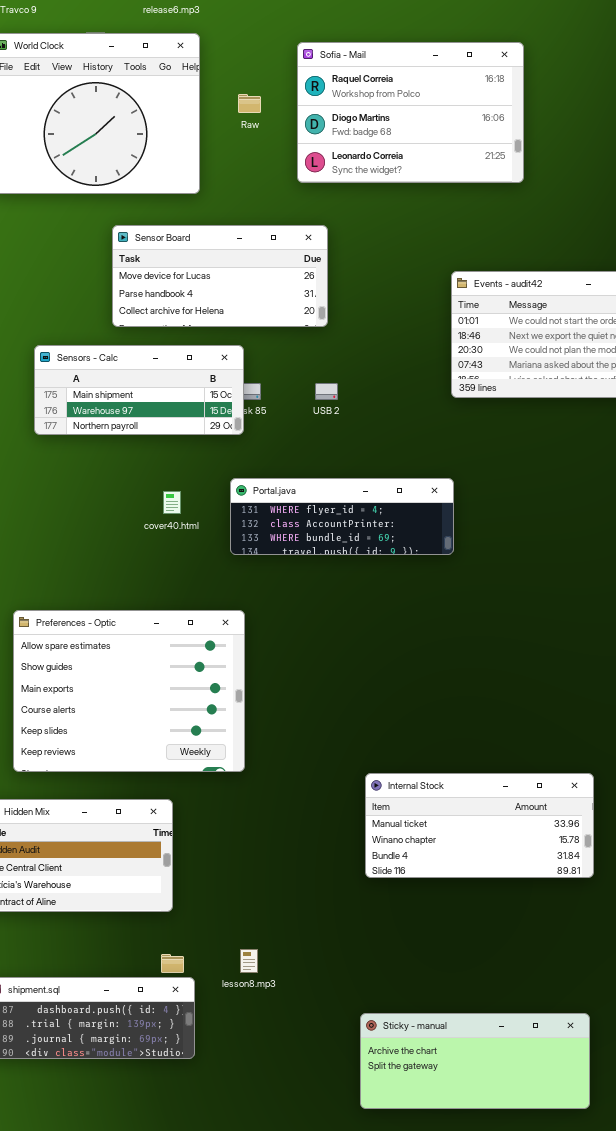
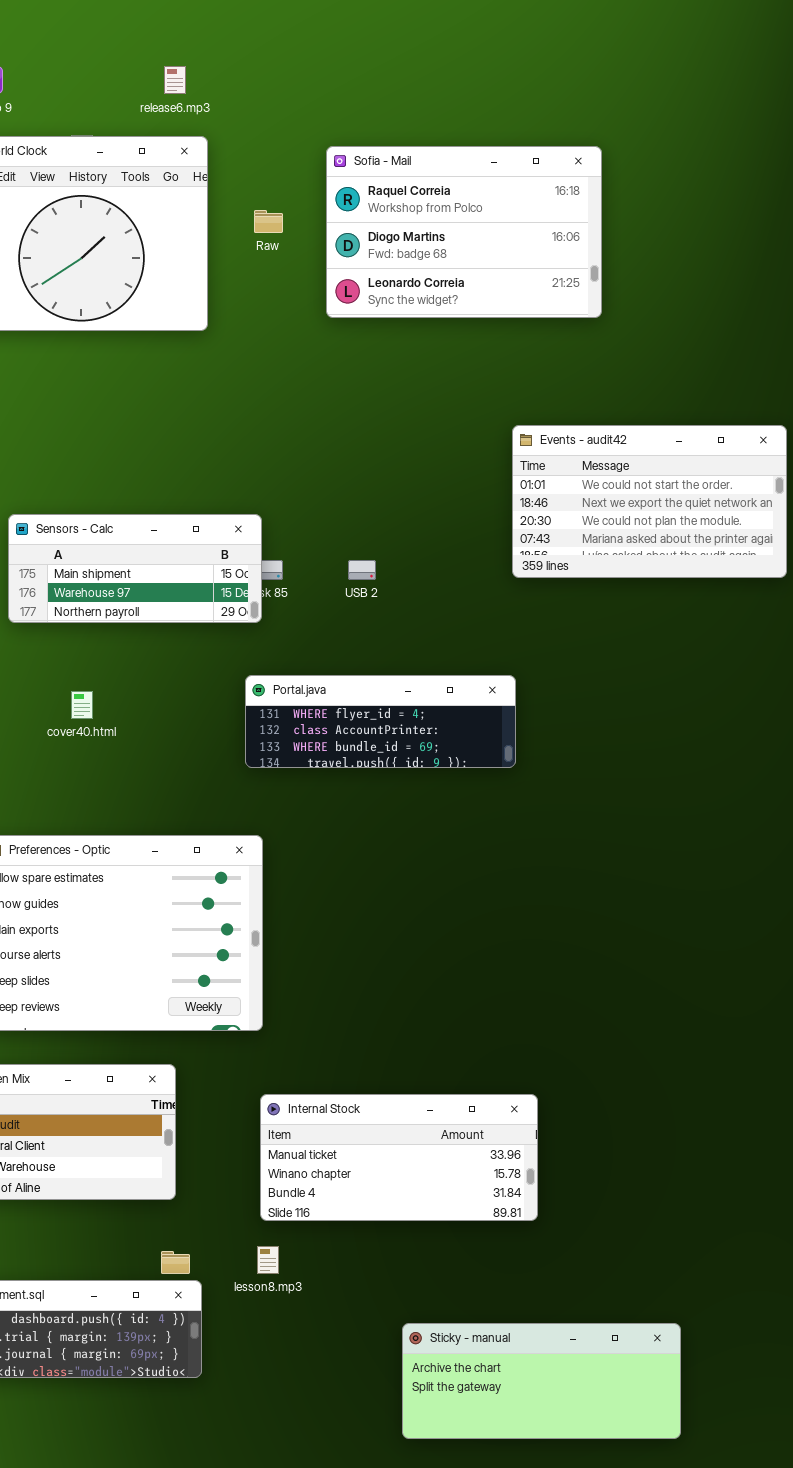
Sensor Board: [112,225,328,327] -> none, closed
cover40.html: [163,491,181,514] -> [71,691,93,719], moved
Internal Stock: [365,773,594,878] -> [260,1094,538,1221], moved

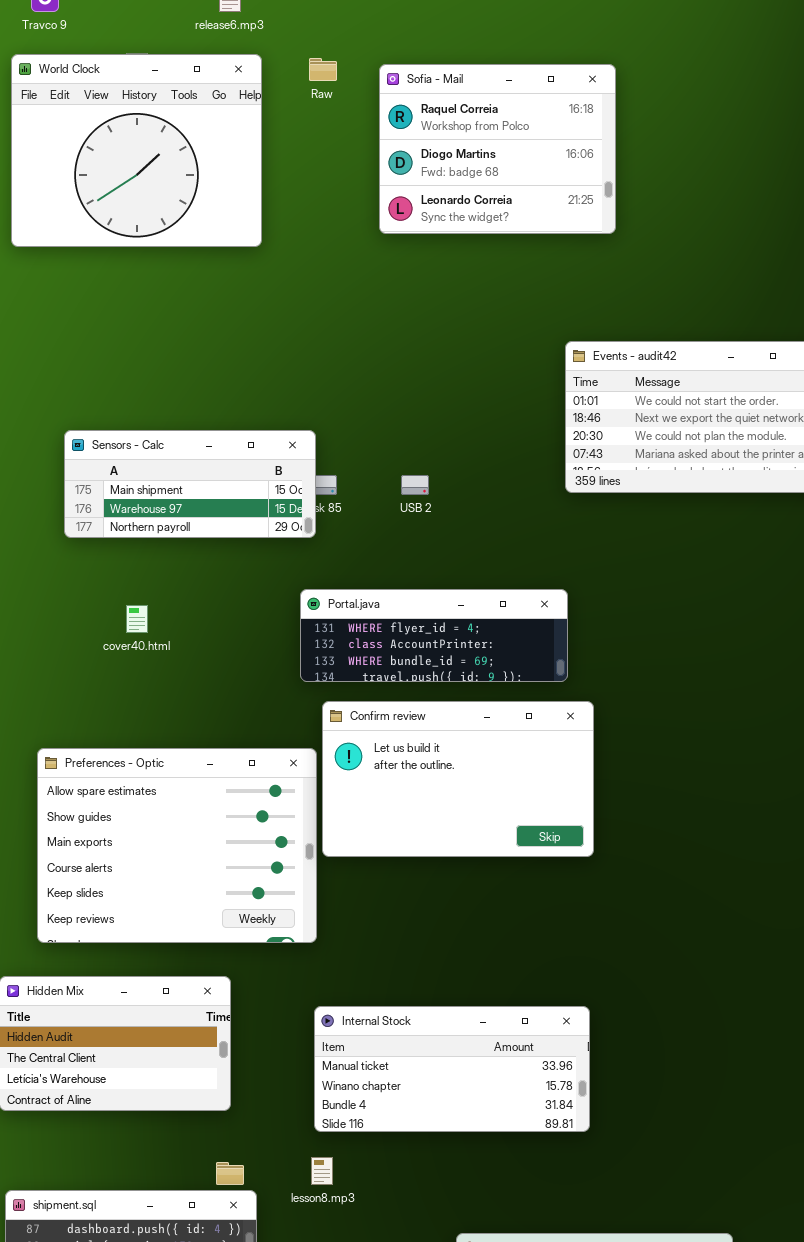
Sofia - Mail: [326,146,602,318] -> [379,64,616,234], resized
Raw: [254,210,283,233] -> [309,58,337,81], moved
Confirm review: none -> [322,701,594,857], opened

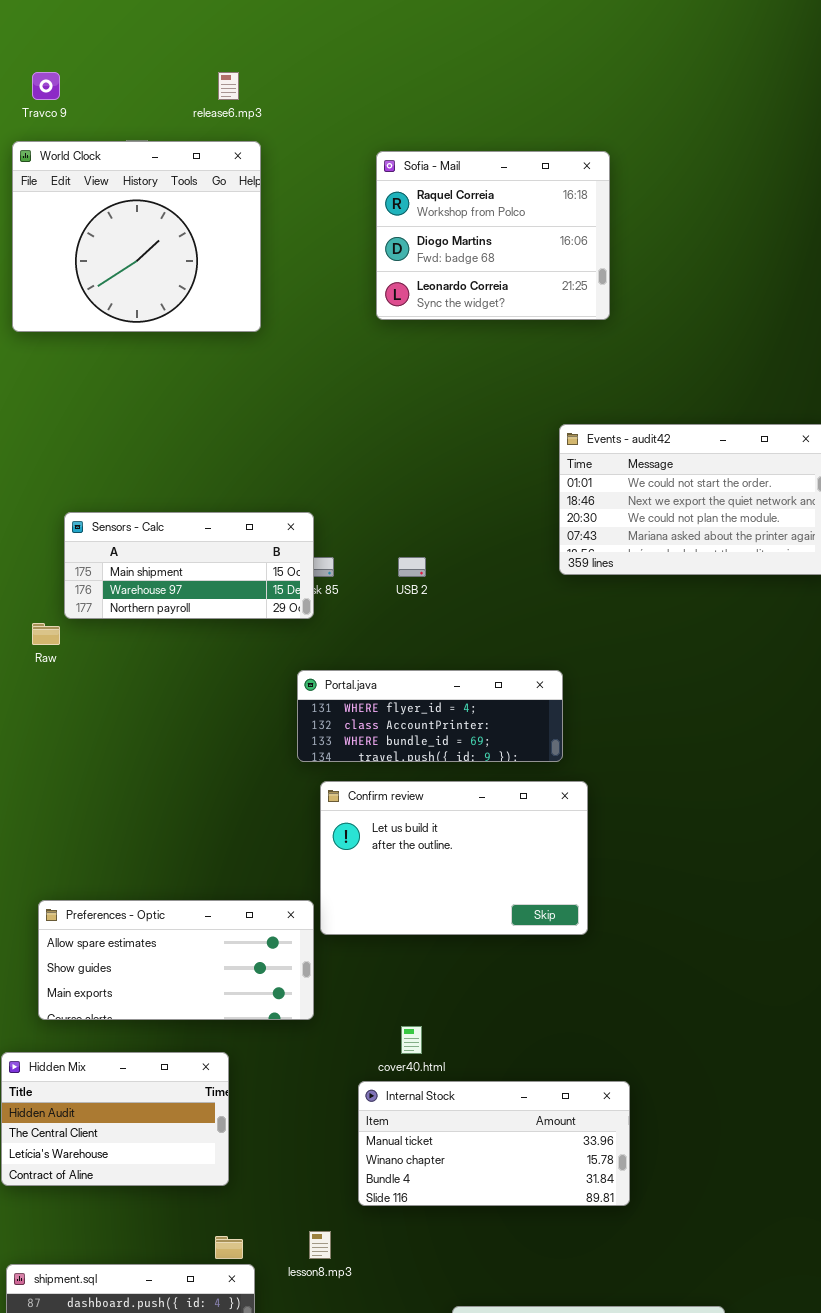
Raw: [309,58,337,81] -> [32,623,60,645], moved
cover40.html: [126,605,148,633] -> [401,1026,422,1054], moved
Preferences - Optic: [37,748,317,943] -> [38,900,314,1020], resized
Internal Stock: [314,1006,590,1132] -> [358,1081,630,1206], moved

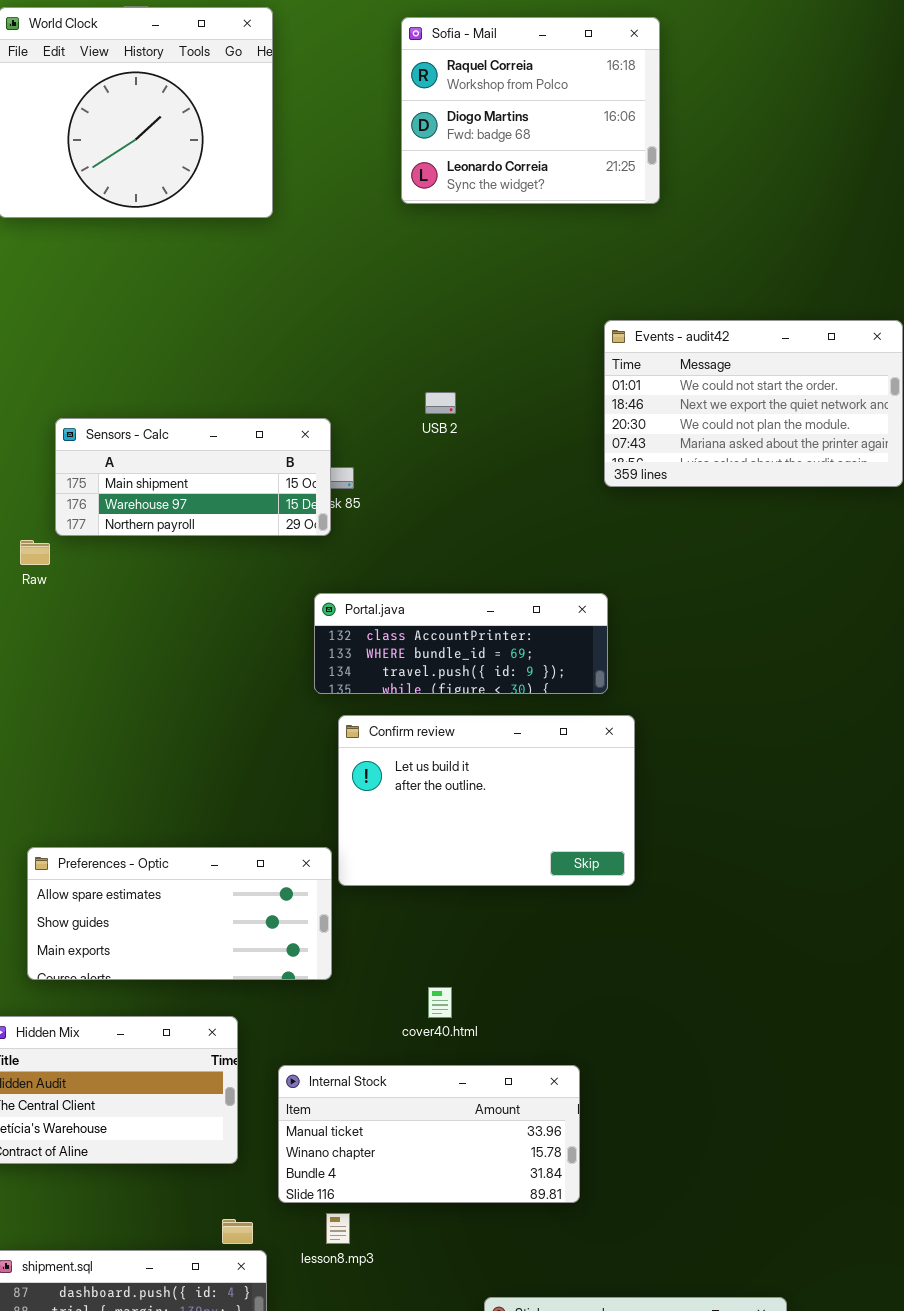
USB 2: [398,557,426,577] -> [425,392,456,414], moved
Portal.java: [297,670,563,762] -> [314,593,608,694], scrolled down 1 row
Internal Stock: [358,1081,630,1206] -> [278,1065,580,1203], moved

